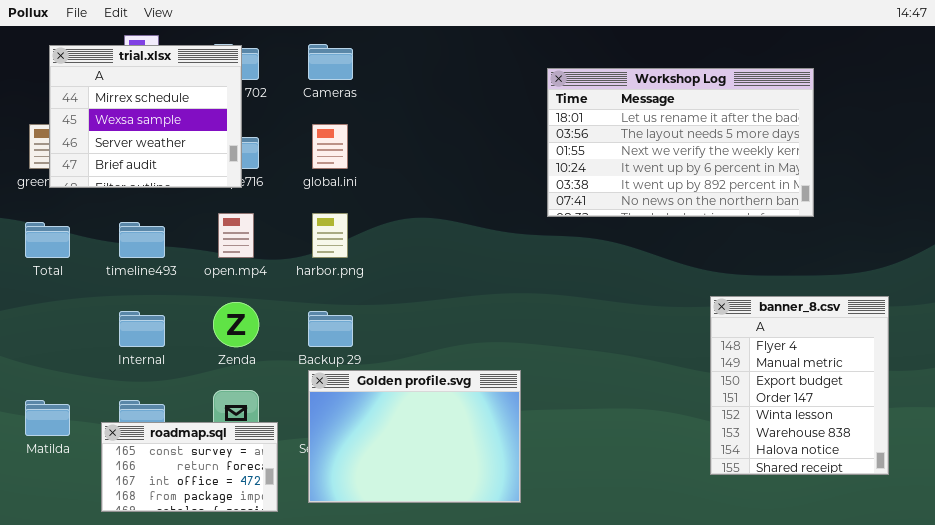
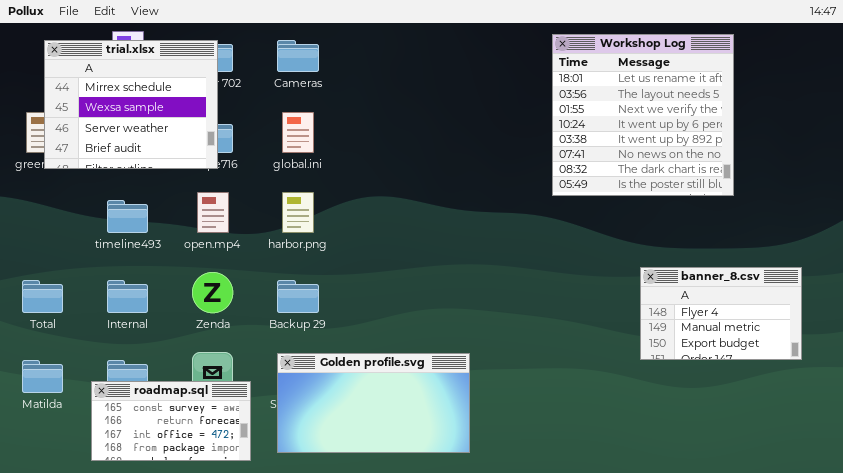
Workshop Log: [547,68,814,217] -> [552,34,734,196], resized
Total: [25,222,70,258] -> [22,280,63,313], moved
banner_8.csv: [710,296,889,475] -> [640,267,802,360], resized
Golden profile.svg: [308,370,521,503] -> [277,353,470,453], resized

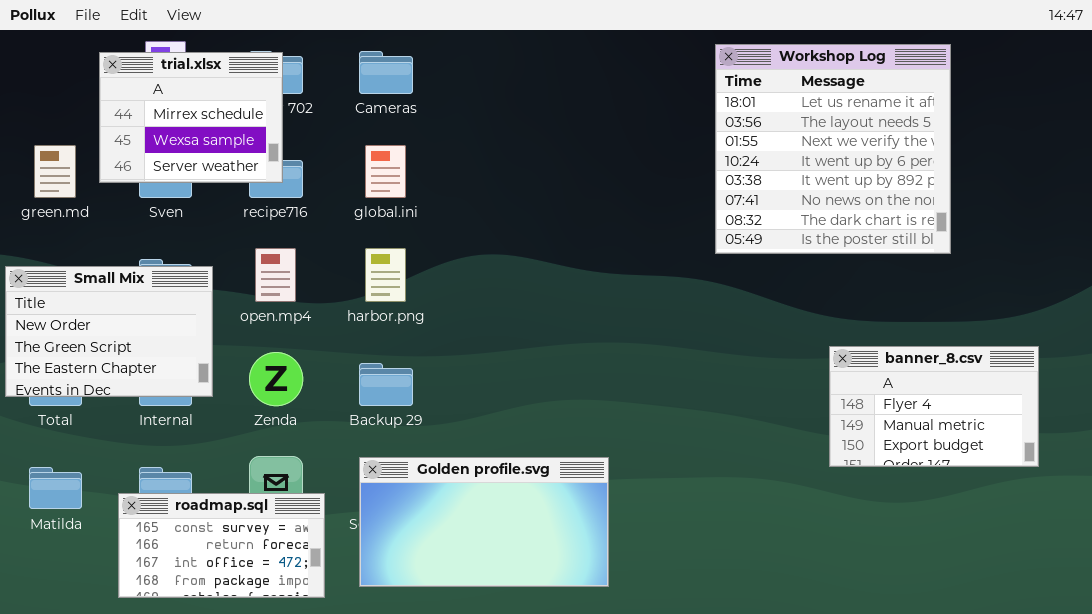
trial.xlsx: [44,40,218,169] -> [99,52,283,183], resized
Small Mix: none -> [5,266,213,397], opened

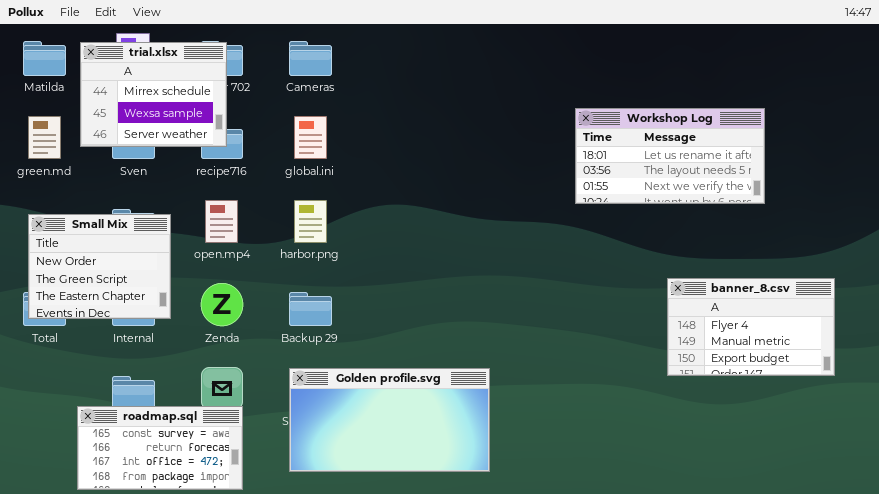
Workshop Log: [715,44,951,254] -> [575,108,765,204], resized
Small Mix: [5,266,213,397] -> [28,214,171,319], resized
Matilda: [29,467,82,509] -> [23,41,66,76], moved
roadmap.sql: [118,493,325,598] -> [77,406,243,490], moved

